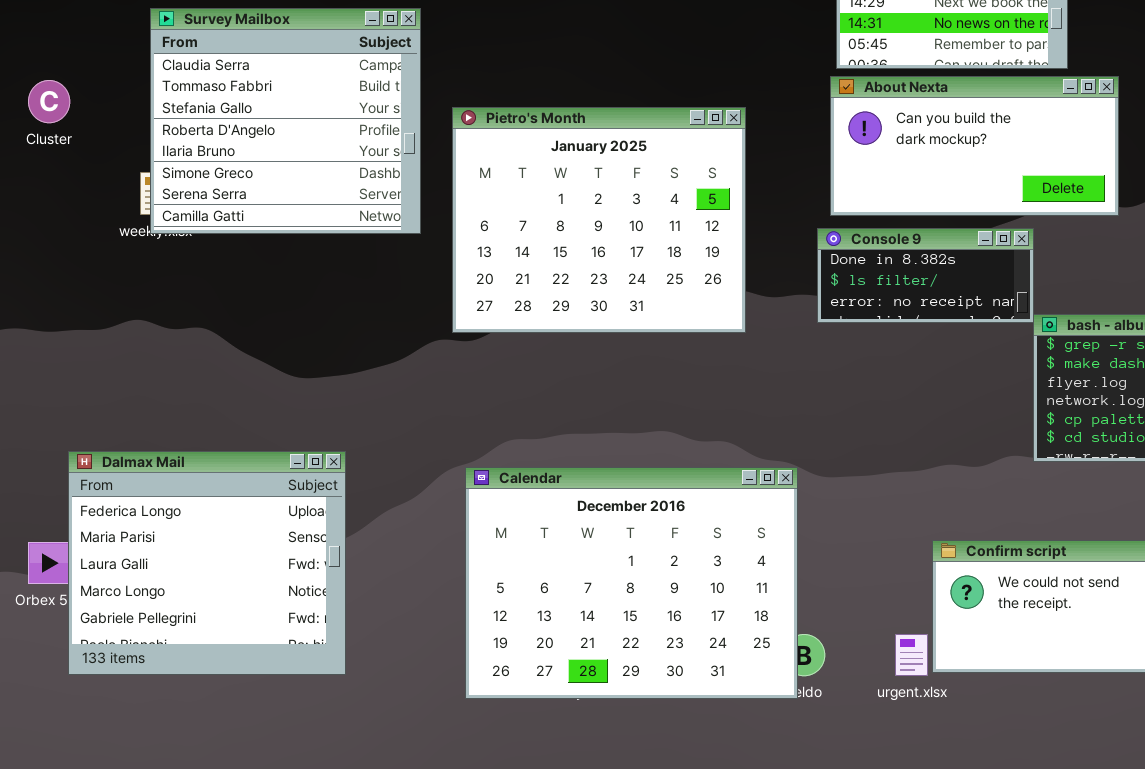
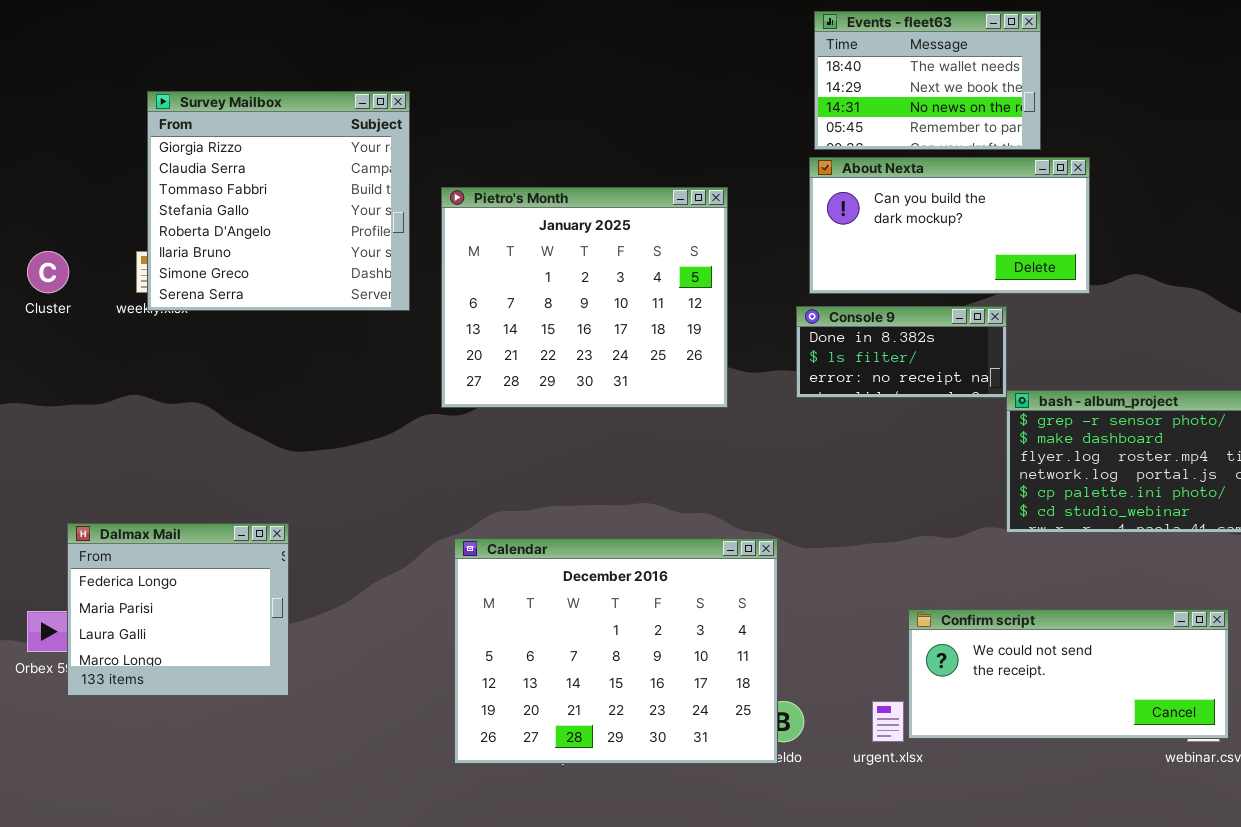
Survey Mailbox: [150,8,421,234] -> [147,91,410,311], scrolled up 1 row
Cluster: [28,80,70,123] -> [27,251,69,293], moved
Dalmax Mail: [68,451,346,675] -> [67,523,289,696], resized

